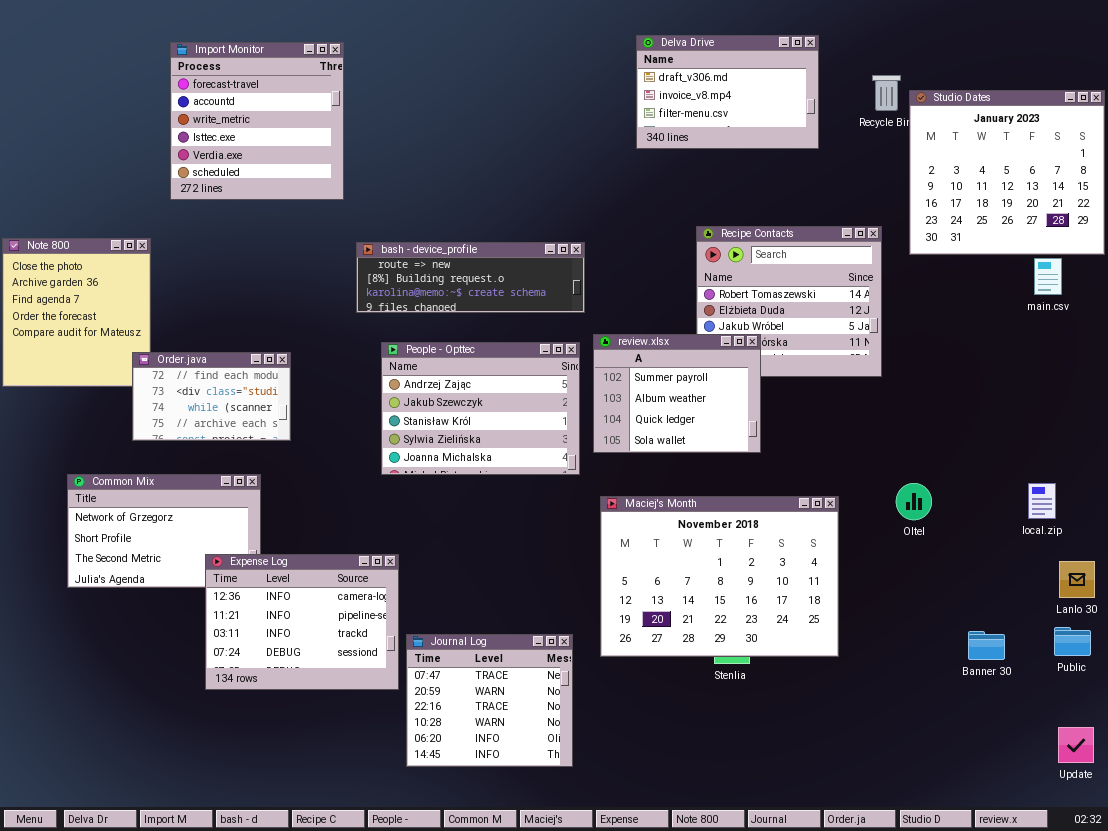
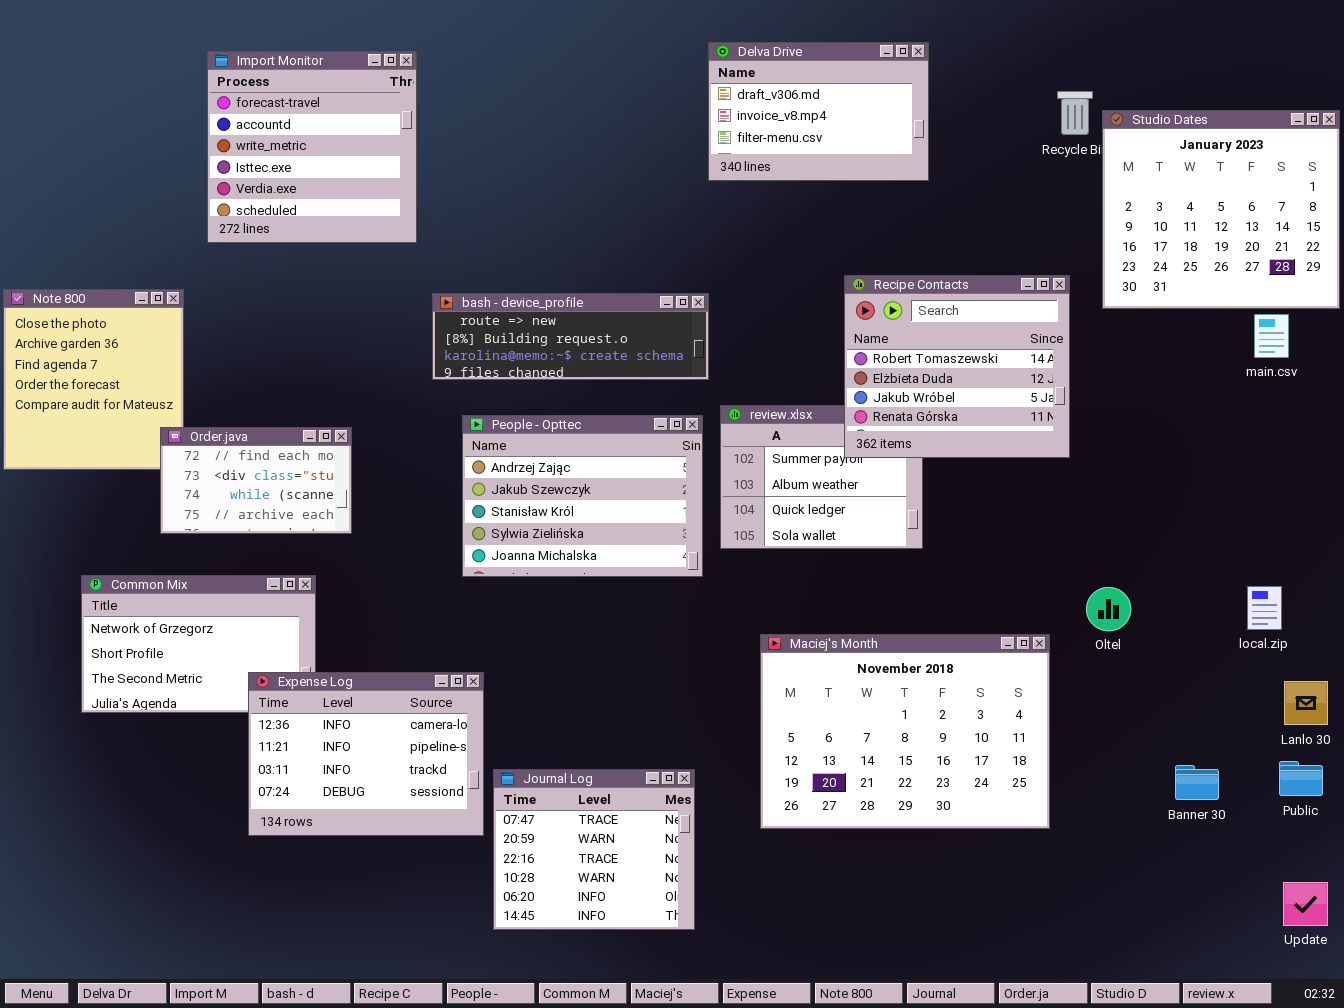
Delva Drive: [636,35,819,149] -> [708,42,929,181], moved
Recipe Contacts: [696,226,882,377] -> [844,275,1070,458], raised
Maciej's Month: [600,496,839,657] -> [760,634,1050,829], moved

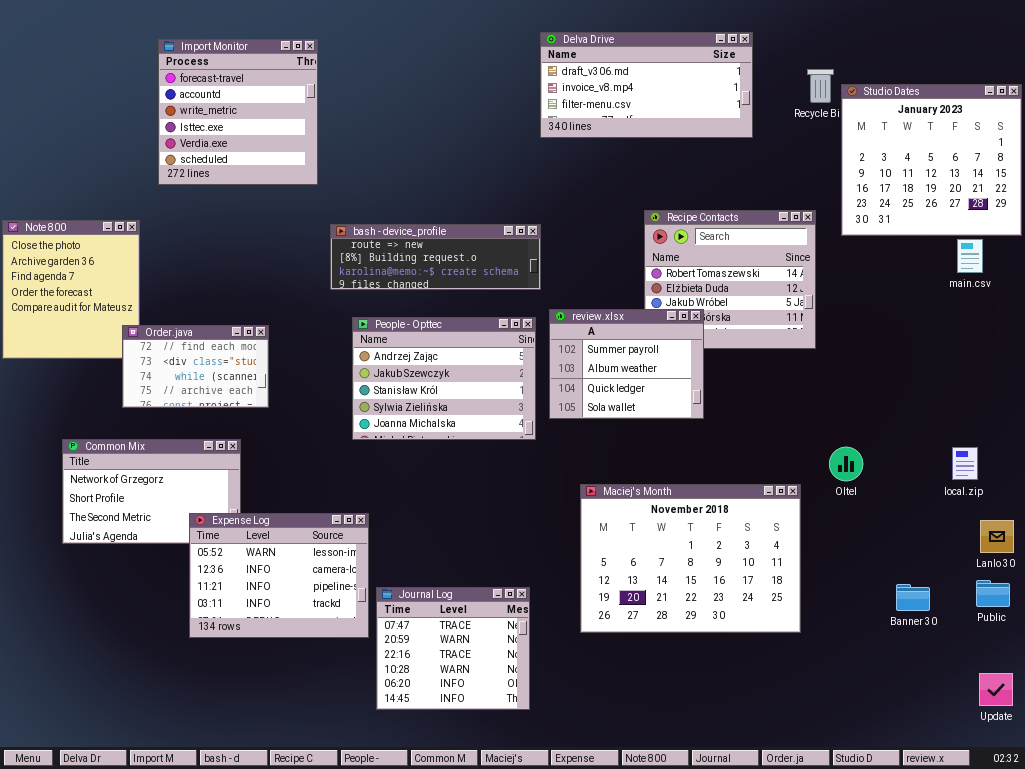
Delva Drive: [708,42,929,181] -> [540,32,753,138], resized
review.xlsx: [720,405,923,549] -> [549,309,704,419], raised
Expense Log: [248,672,484,836] -> [189,513,369,638], scrolled up 1 row

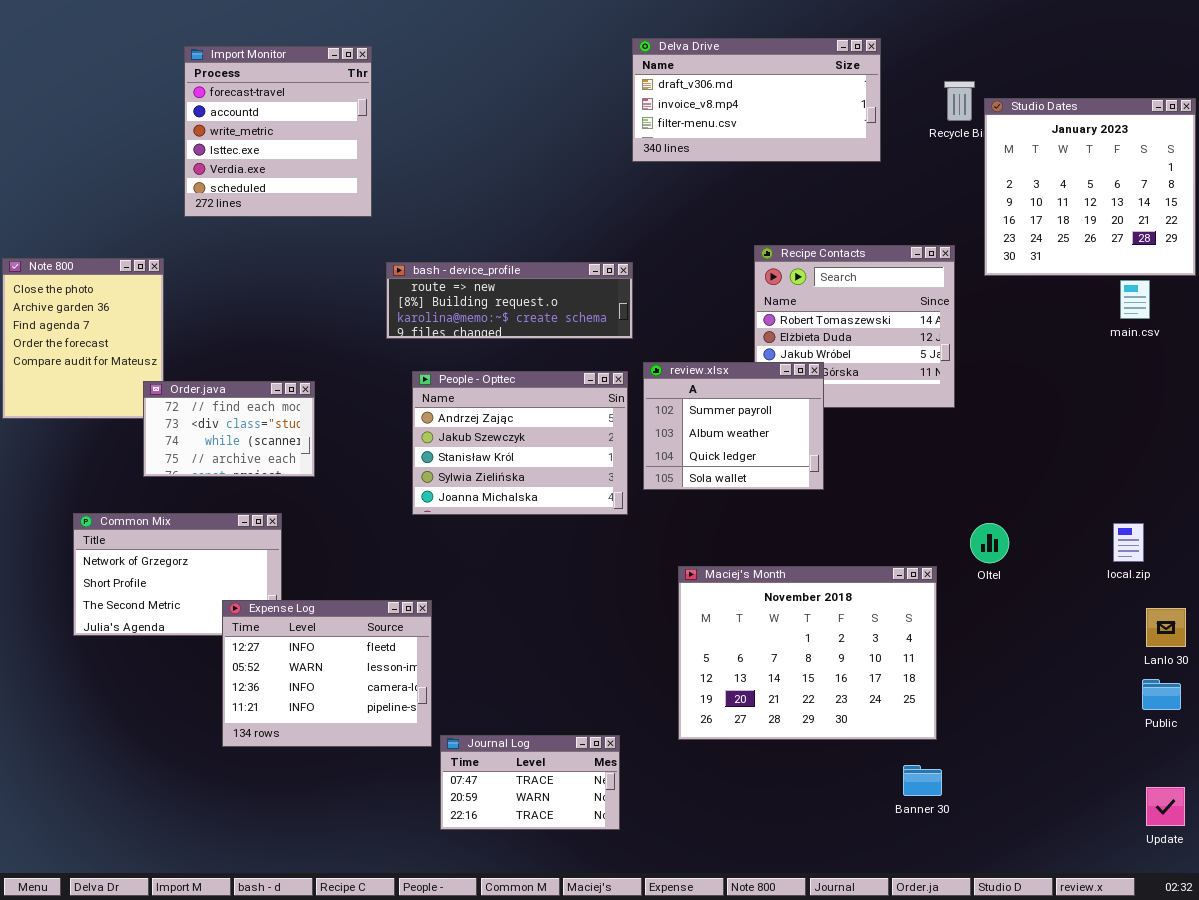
Expense Log: [189,513,369,638] -> [222,600,432,747], scrolled up 1 row
Banner 30: [896,584,930,611] -> [903,765,942,796], moved
Journal Log: [376,587,530,710] -> [440,735,620,830], resized

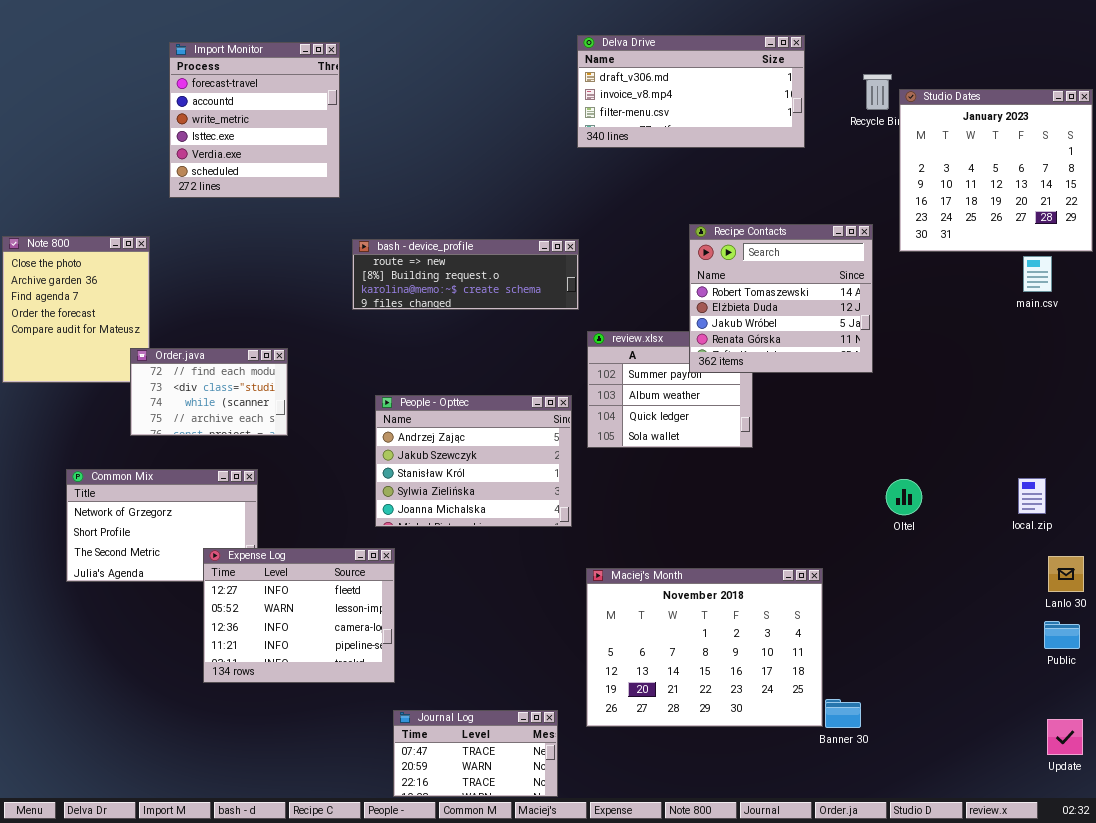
Recipe Contacts: [754,245,955,408] -> [689,224,873,373], raised
People - Opttec: [412,371,628,515] -> [375,395,572,527], moved
Maciej's Month: [678,566,937,740] -> [586,568,823,727], moved
Journal Log: [440,735,620,830] -> [393,710,558,797], moved

